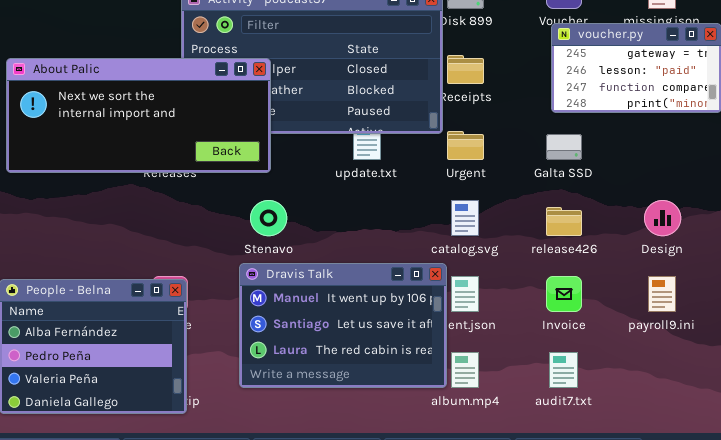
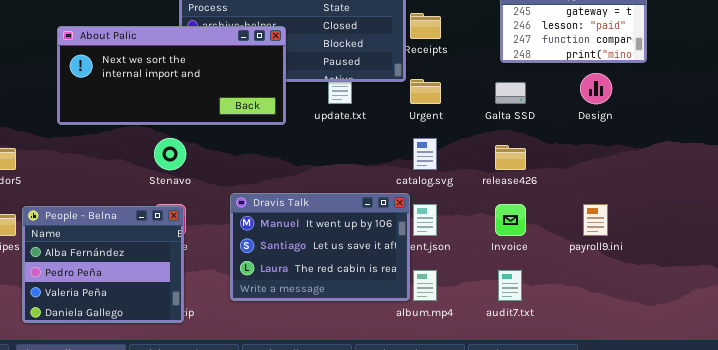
About Palic: [6,58,271,173] -> [57,26,286,125], moved
Stenavo: [250,200,287,236] -> [154,138,186,170], moved
Design: [644,200,681,236] -> [580,73,612,104], moved

